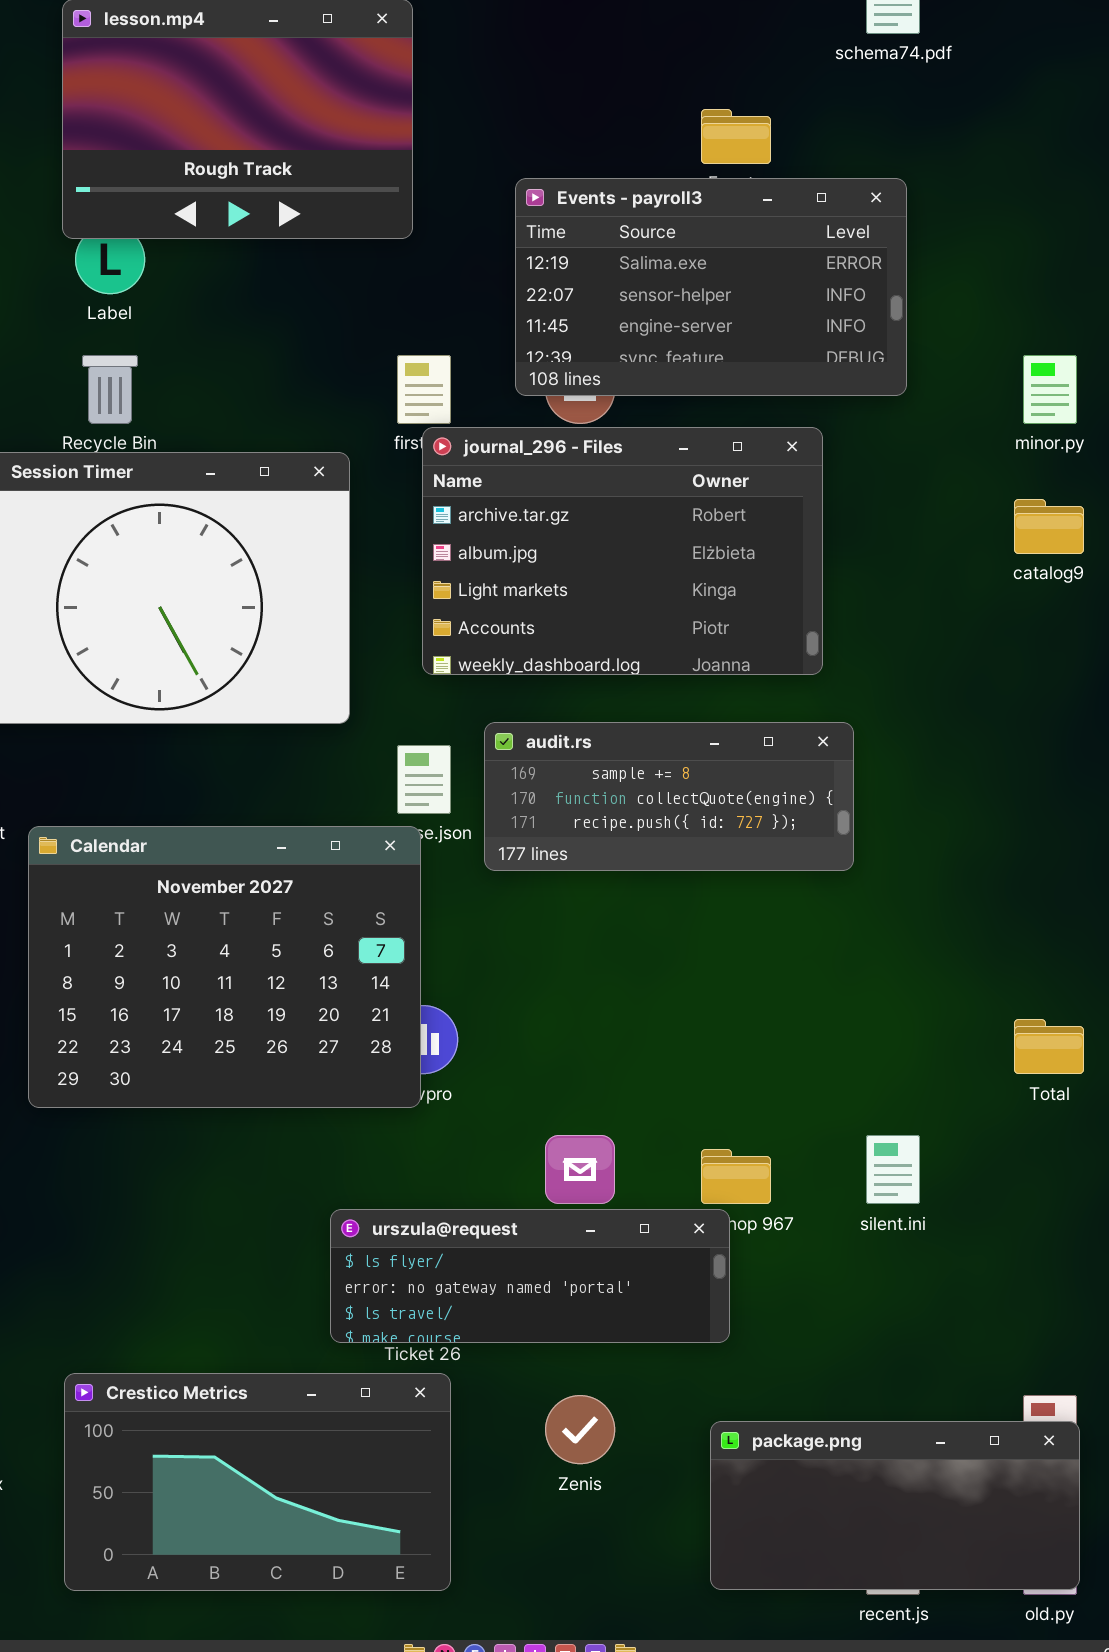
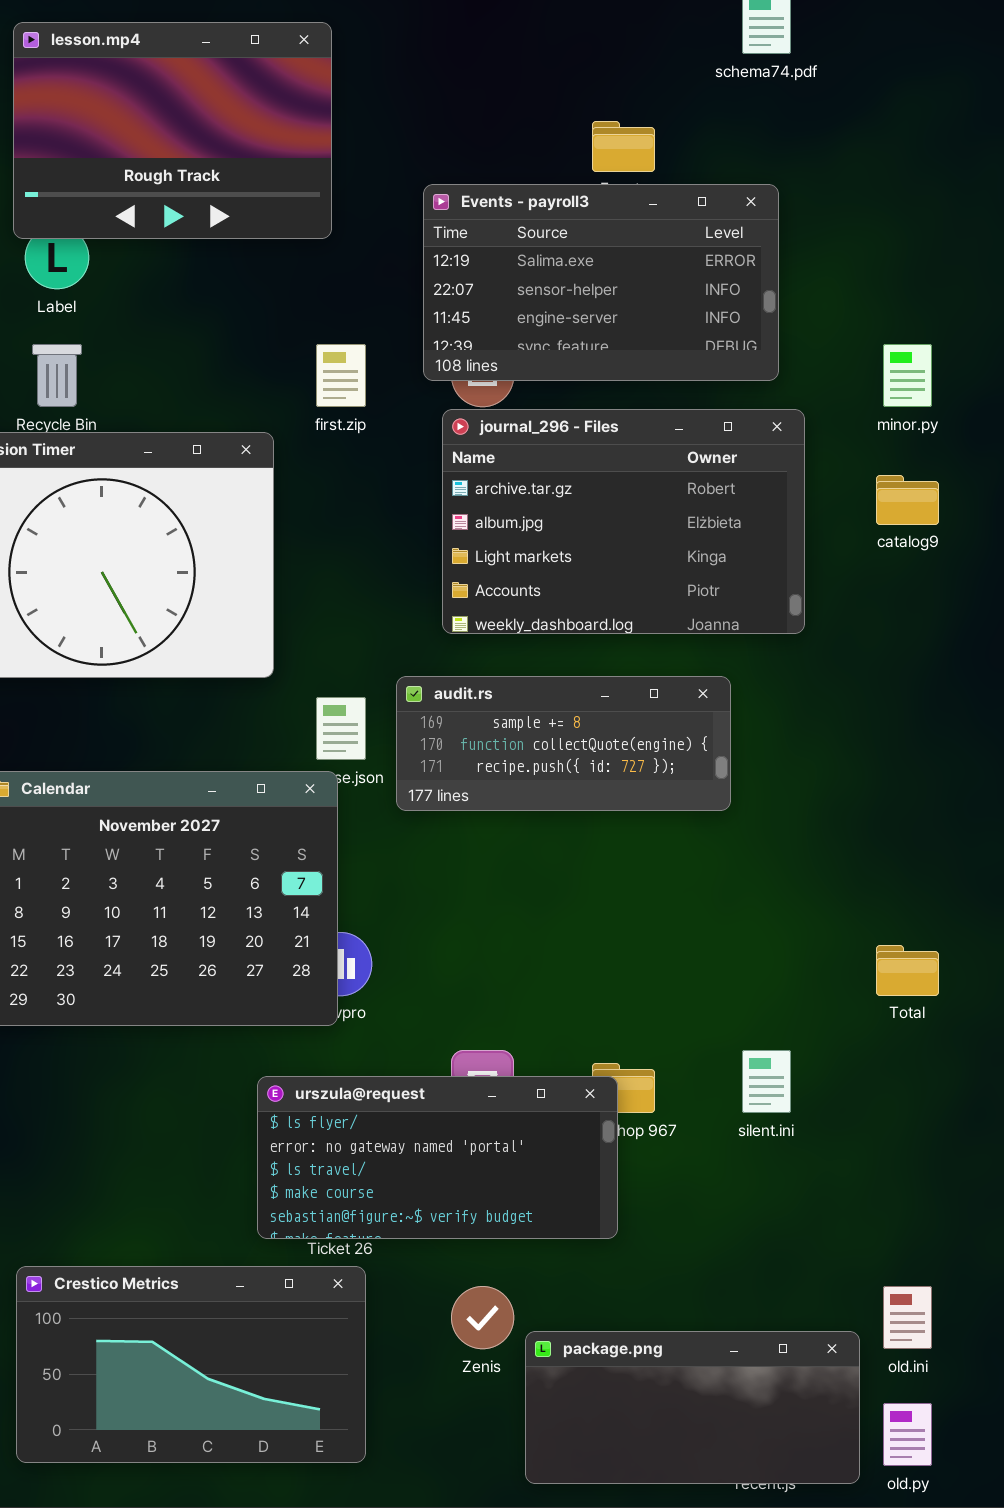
journal_296 - Files: [422,427,823,675] -> [442,409,805,634], moved
urszula@request: [330,1209,730,1343] -> [257,1076,618,1239], resized
package.png: [710,1421,1080,1590] -> [525,1331,860,1484], moved

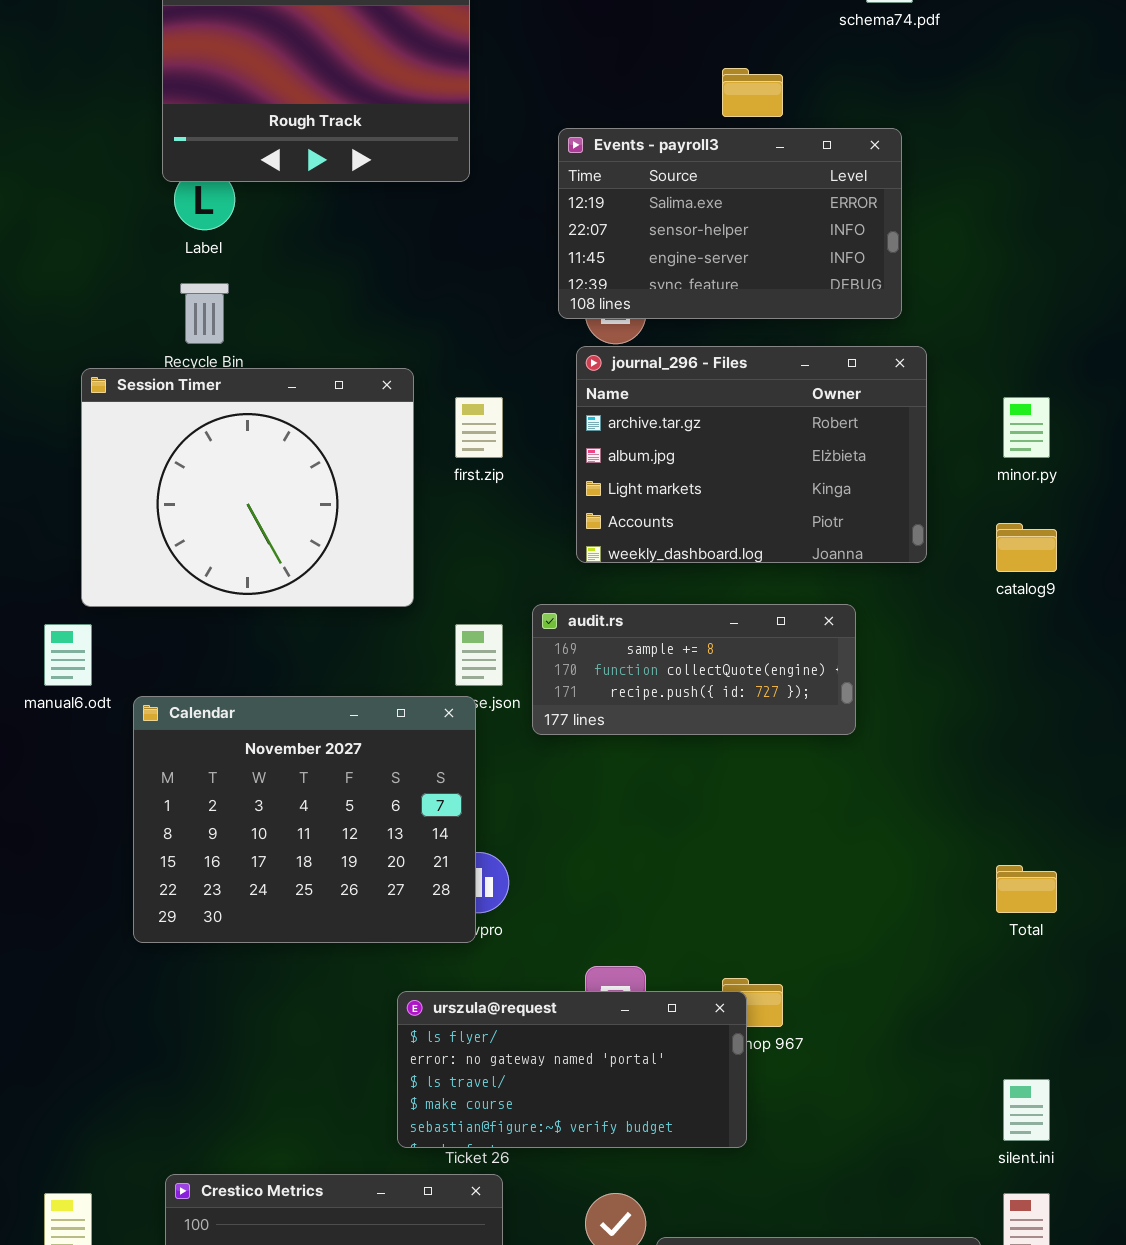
first.zip: [316,344,366,407] -> [455,397,503,458], moved
minor.py: [883,344,932,407] -> [1003,397,1050,458], moved
catalog9: [876,475,939,525] -> [996,523,1057,572], moved
silent.ini: [742,1050,791,1113] -> [1003,1079,1050,1141], moved

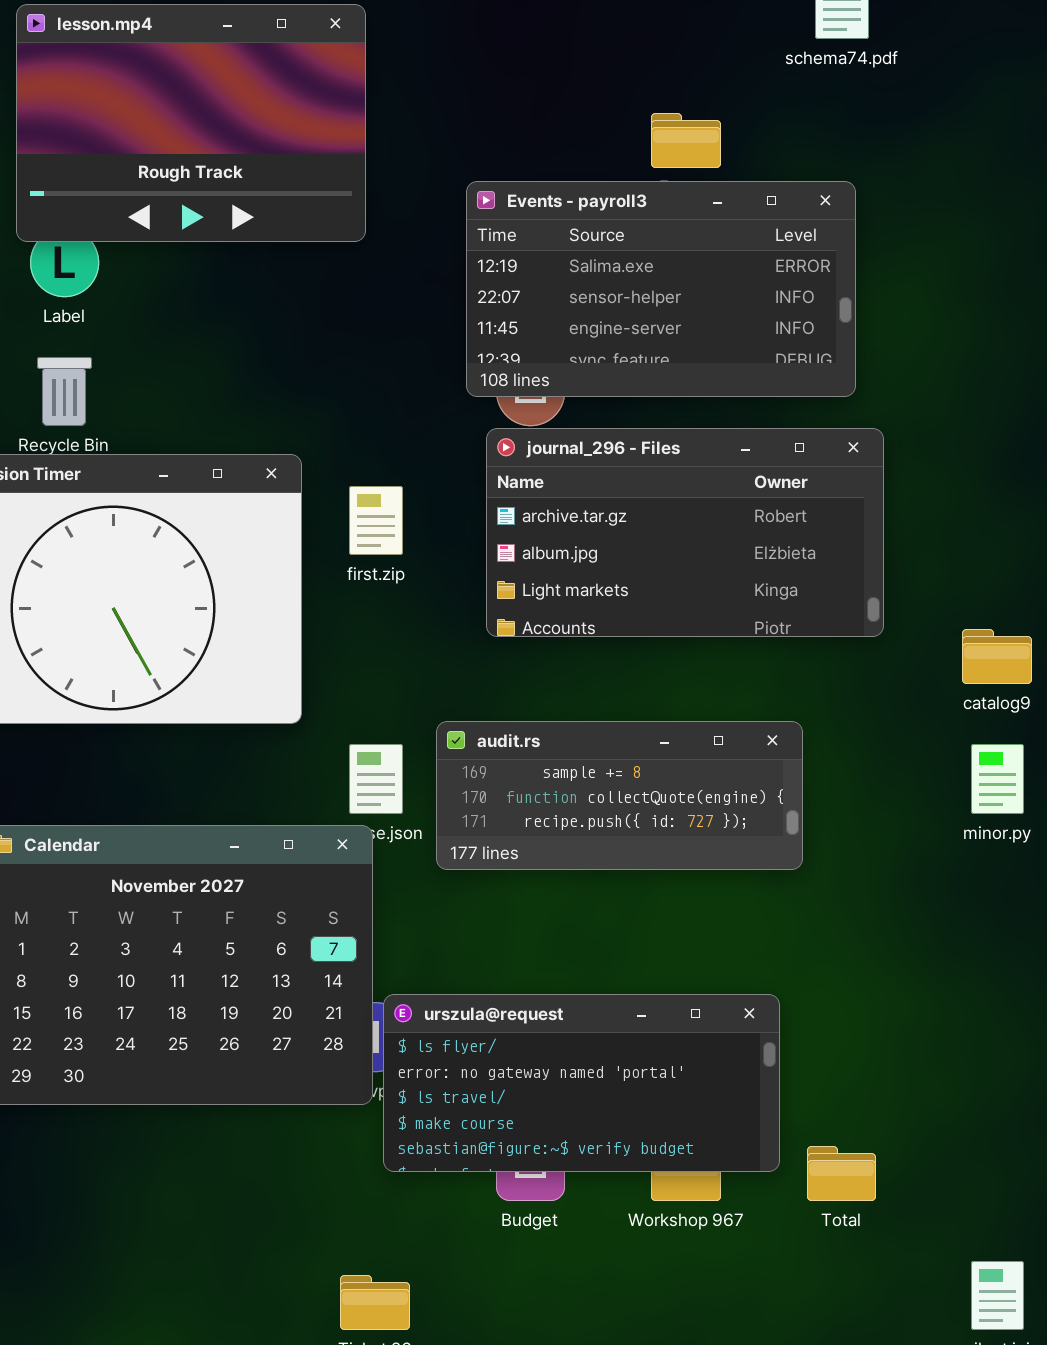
journal_296 - Files: [576,346,927,563] -> [486,428,884,637], resized
minor.py: [1003,397,1050,458] -> [971,744,1024,814], moved
Total: [996,865,1057,913] -> [807,1146,876,1201], moved
urszula@request: [397,991,747,1148] -> [383,994,780,1172], moved

